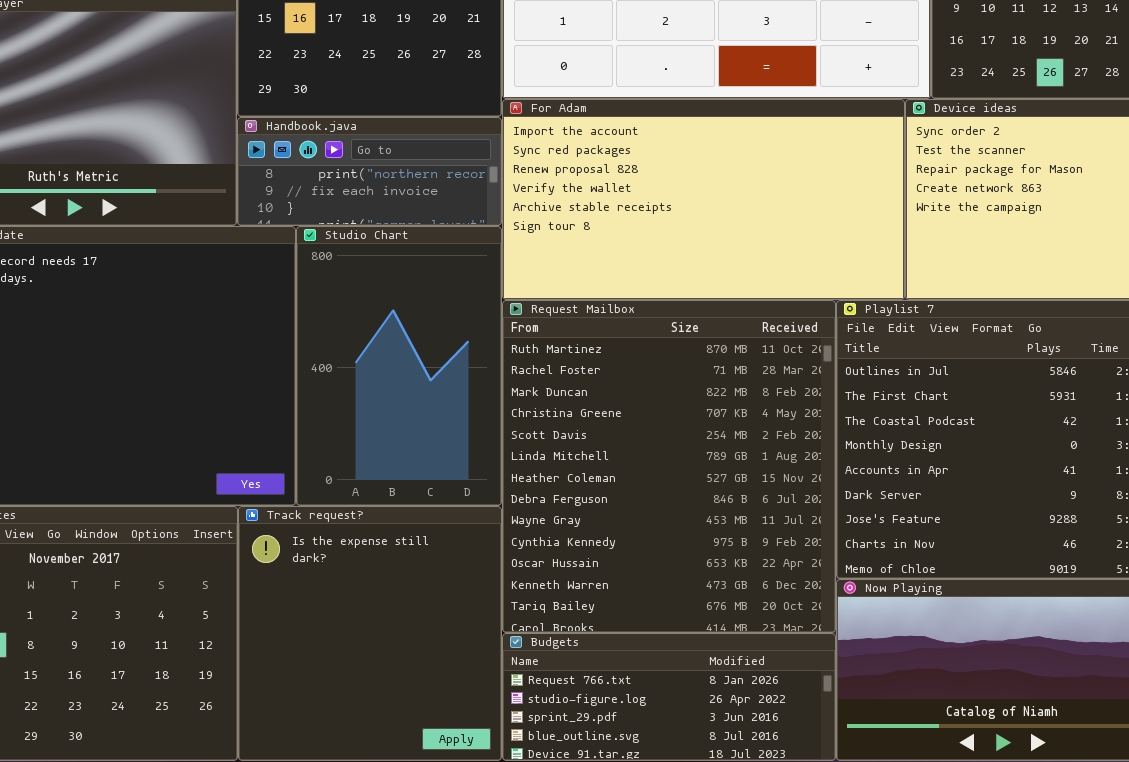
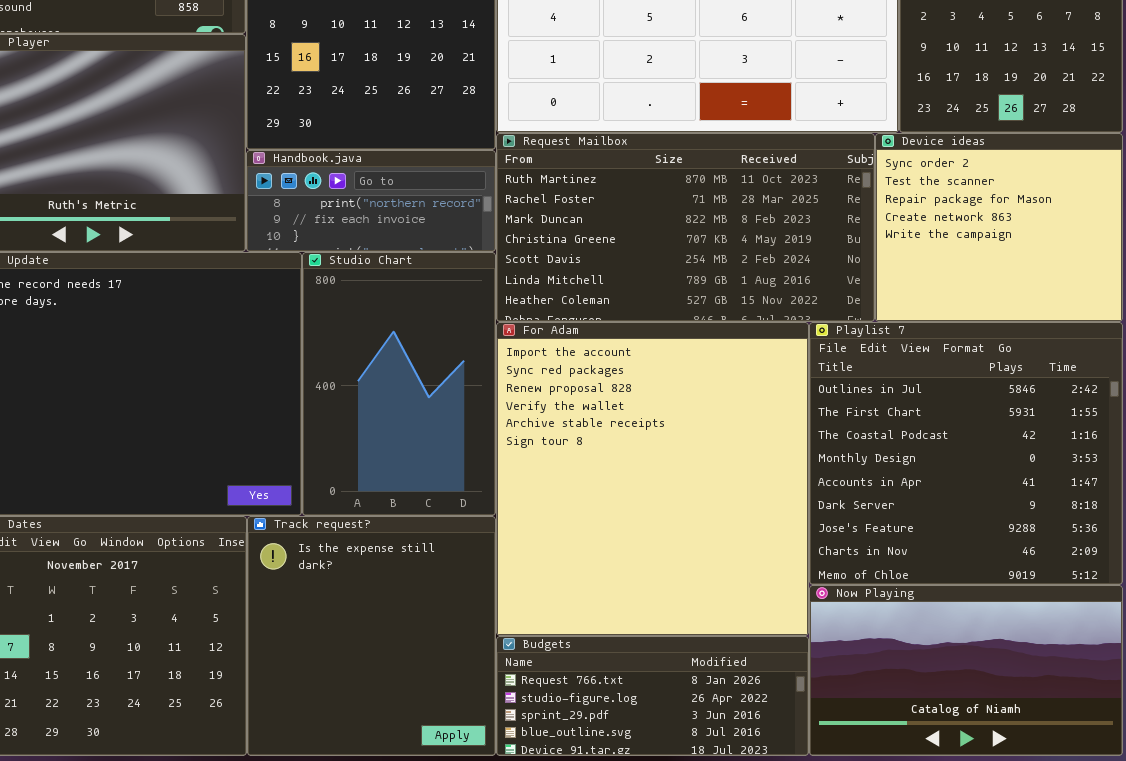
For Adam: [502,99,905,300] -> [496,322,809,636], moved, resized
Request Mailbox: [502,300,836,633] -> [496,133,875,322], moved, resized

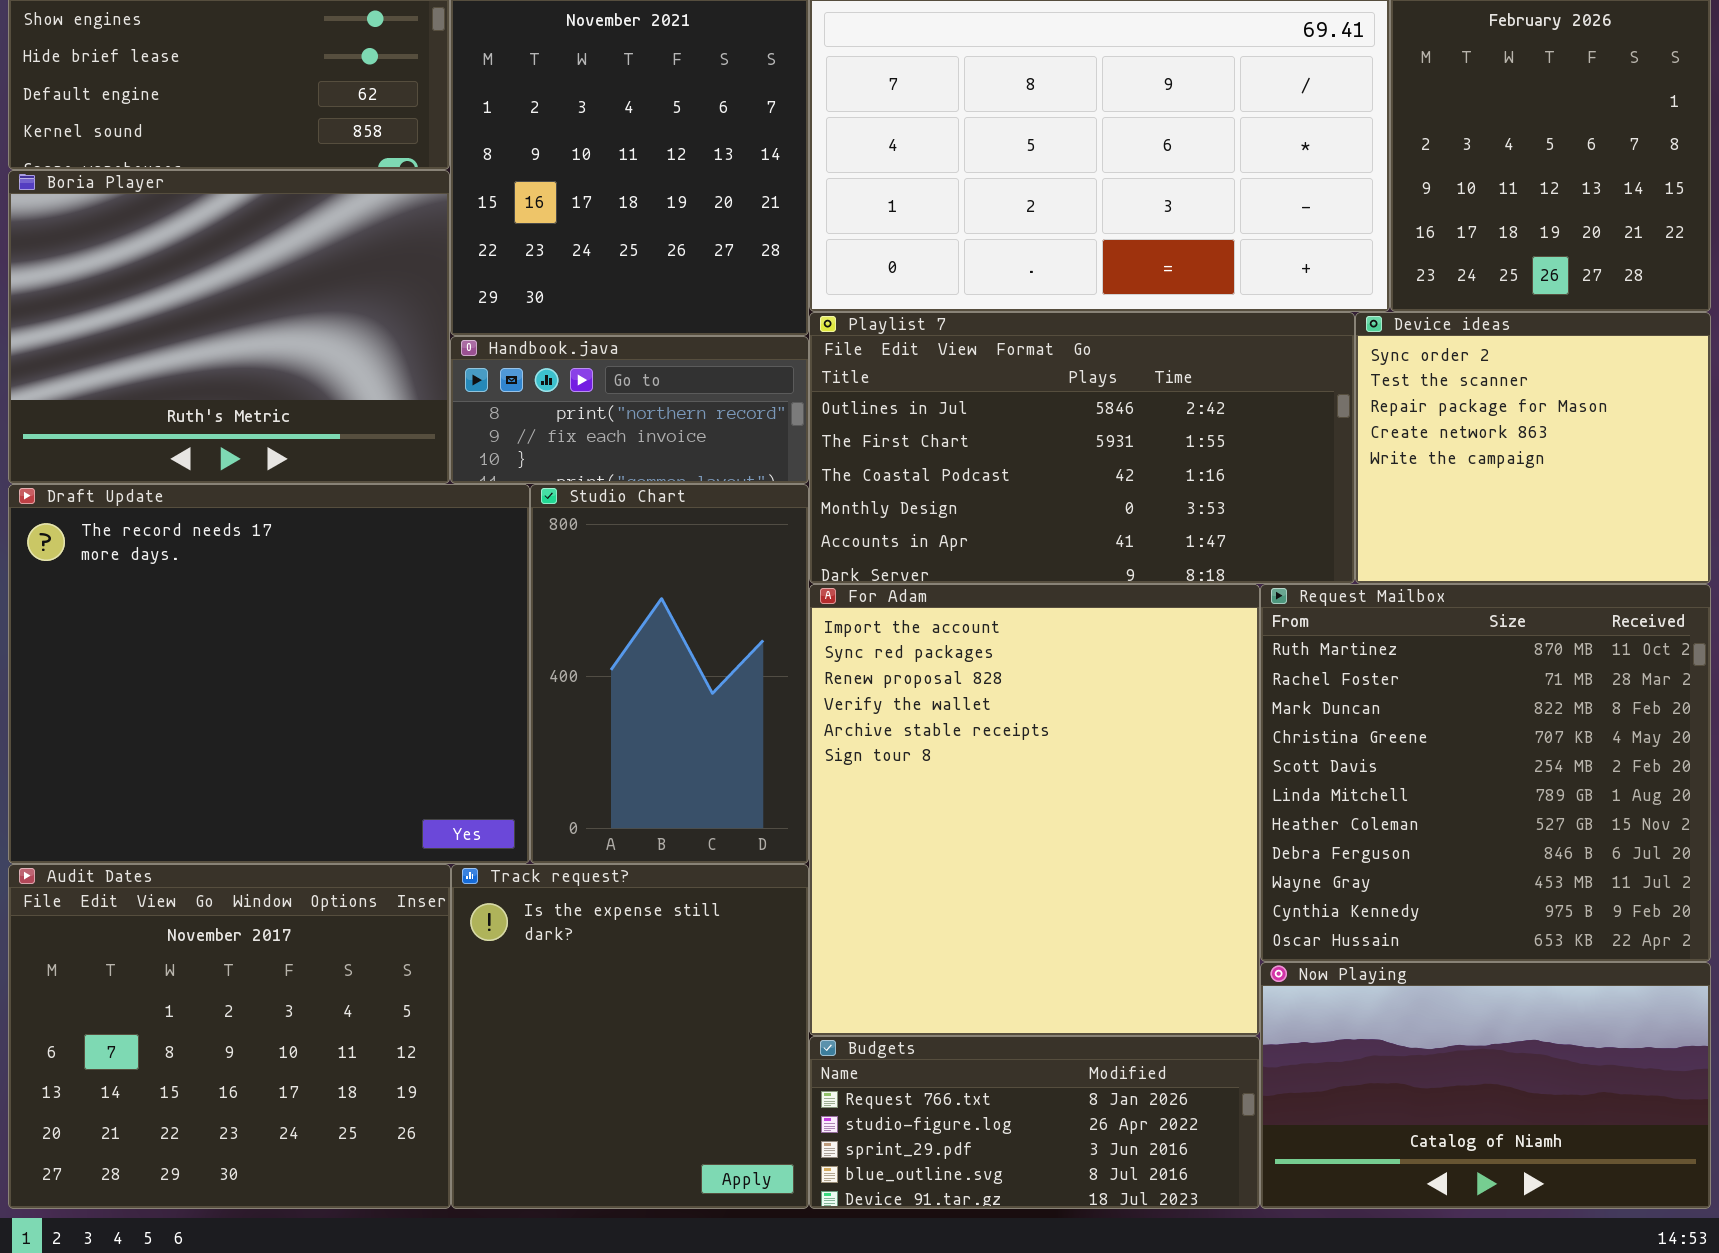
Request Mailbox: [496,133,875,322] -> [1260,584,1711,962], moved, resized
Playlist 7: [809,322,1123,585] -> [809,312,1355,584], moved, resized

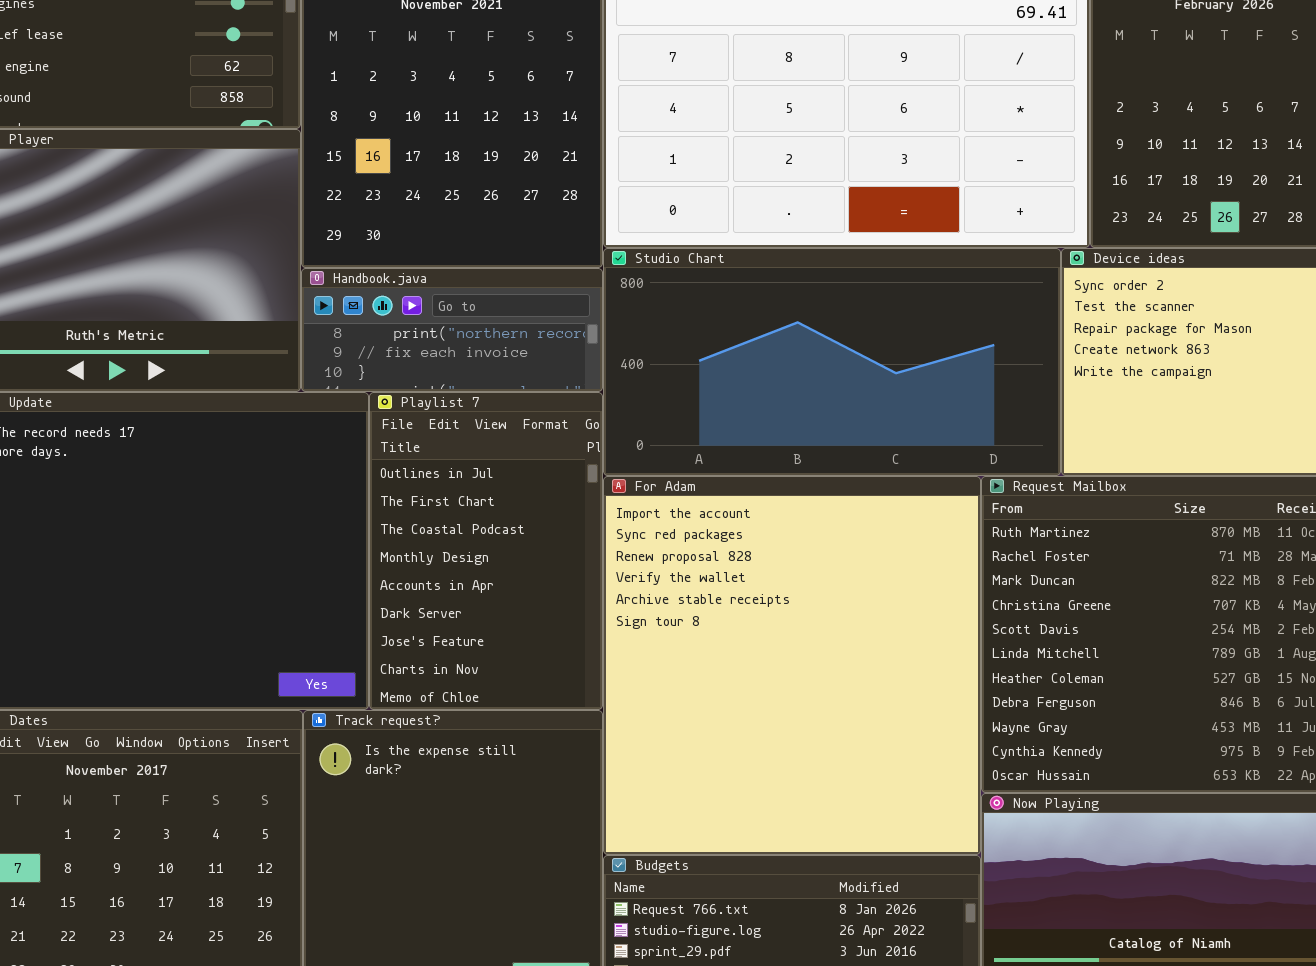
Playlist 7: [809,312,1355,584] -> [369,392,603,710], moved, resized
Studio Chart: [530,484,809,864] -> [603,248,1061,476], moved, resized

